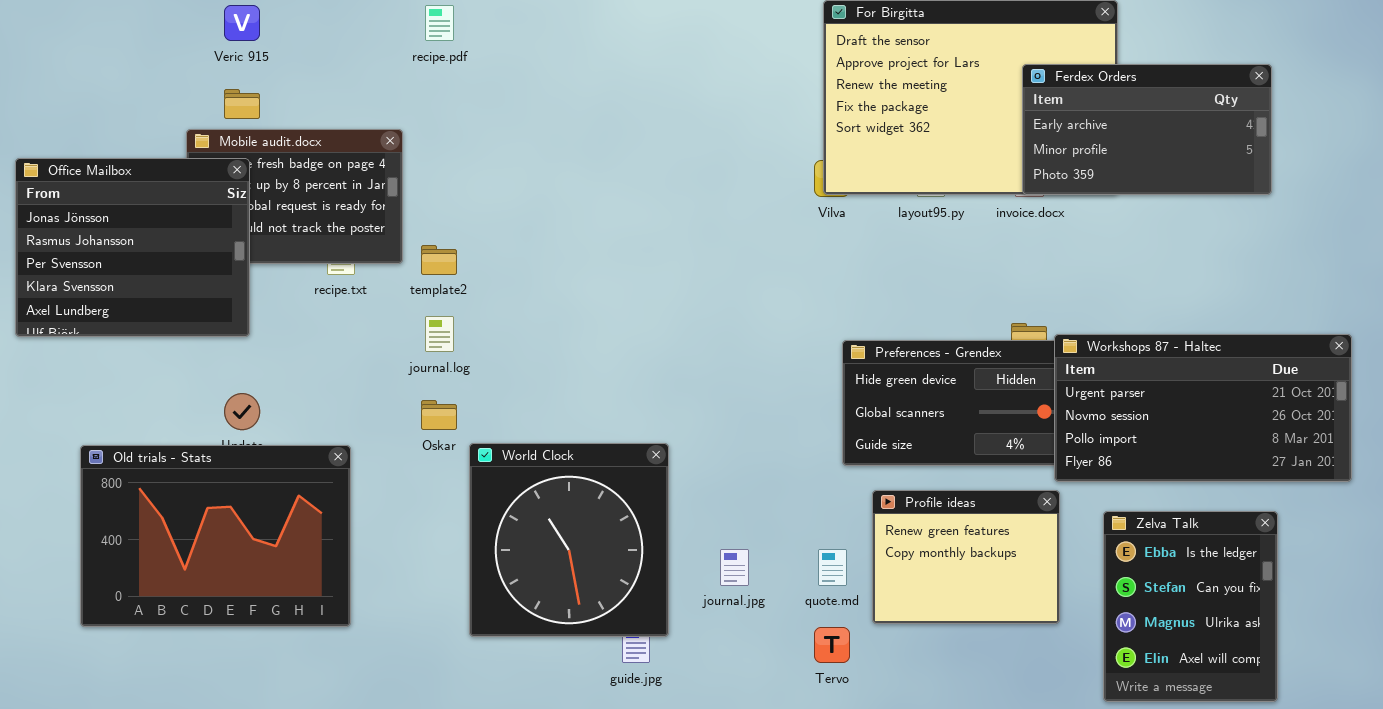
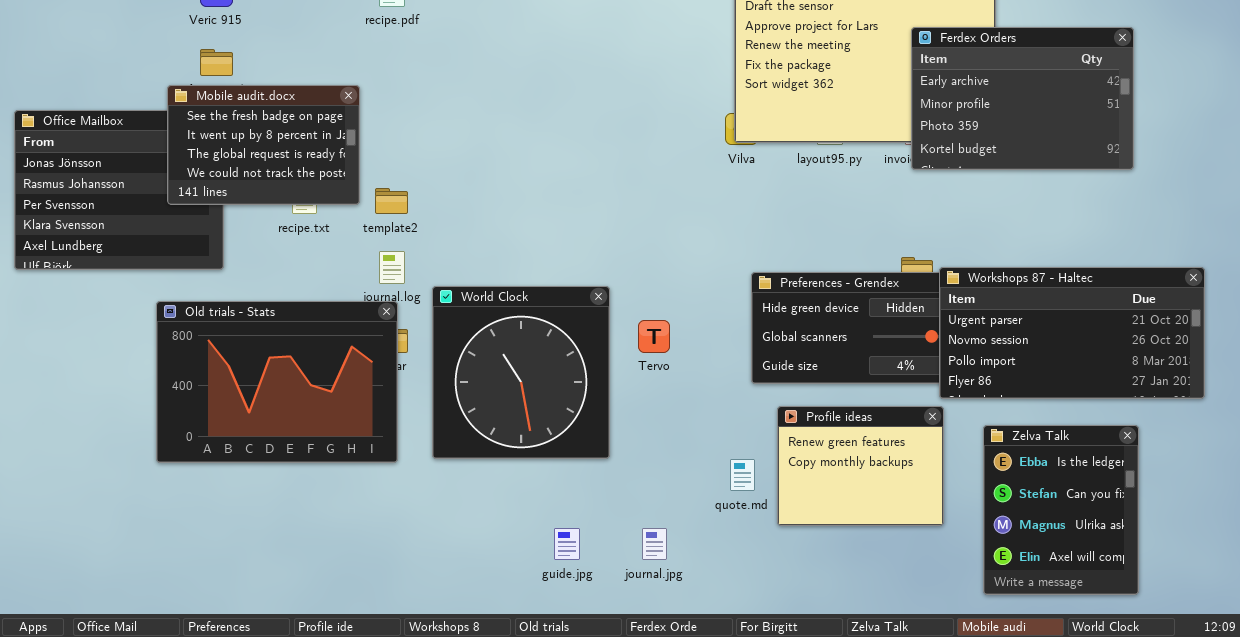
Ferdex Orders: [1022,64,1272,195] -> [911,27,1134,170], resized
Mobile audit.docx: [186,129,403,264] -> [167,85,360,205], raised
World Clock: [469,443,669,637] -> [432,286,610,459], moved
Old trials - Stats: [80,445,351,627] -> [156,301,398,463], moved
journal.jpg: [720,549,749,586] -> [642,528,667,560], moved
Tervo: [814,627,850,663] -> [638,320,670,353], moved

